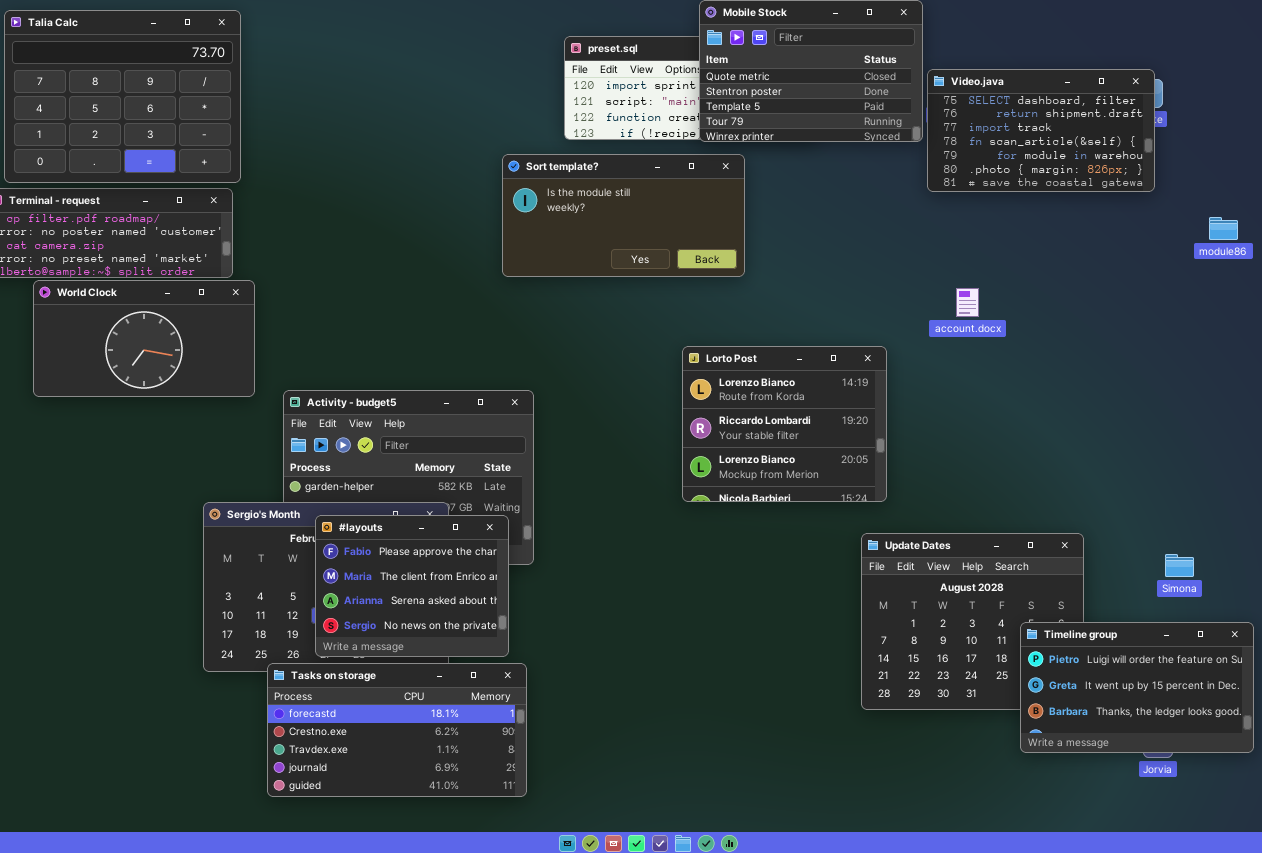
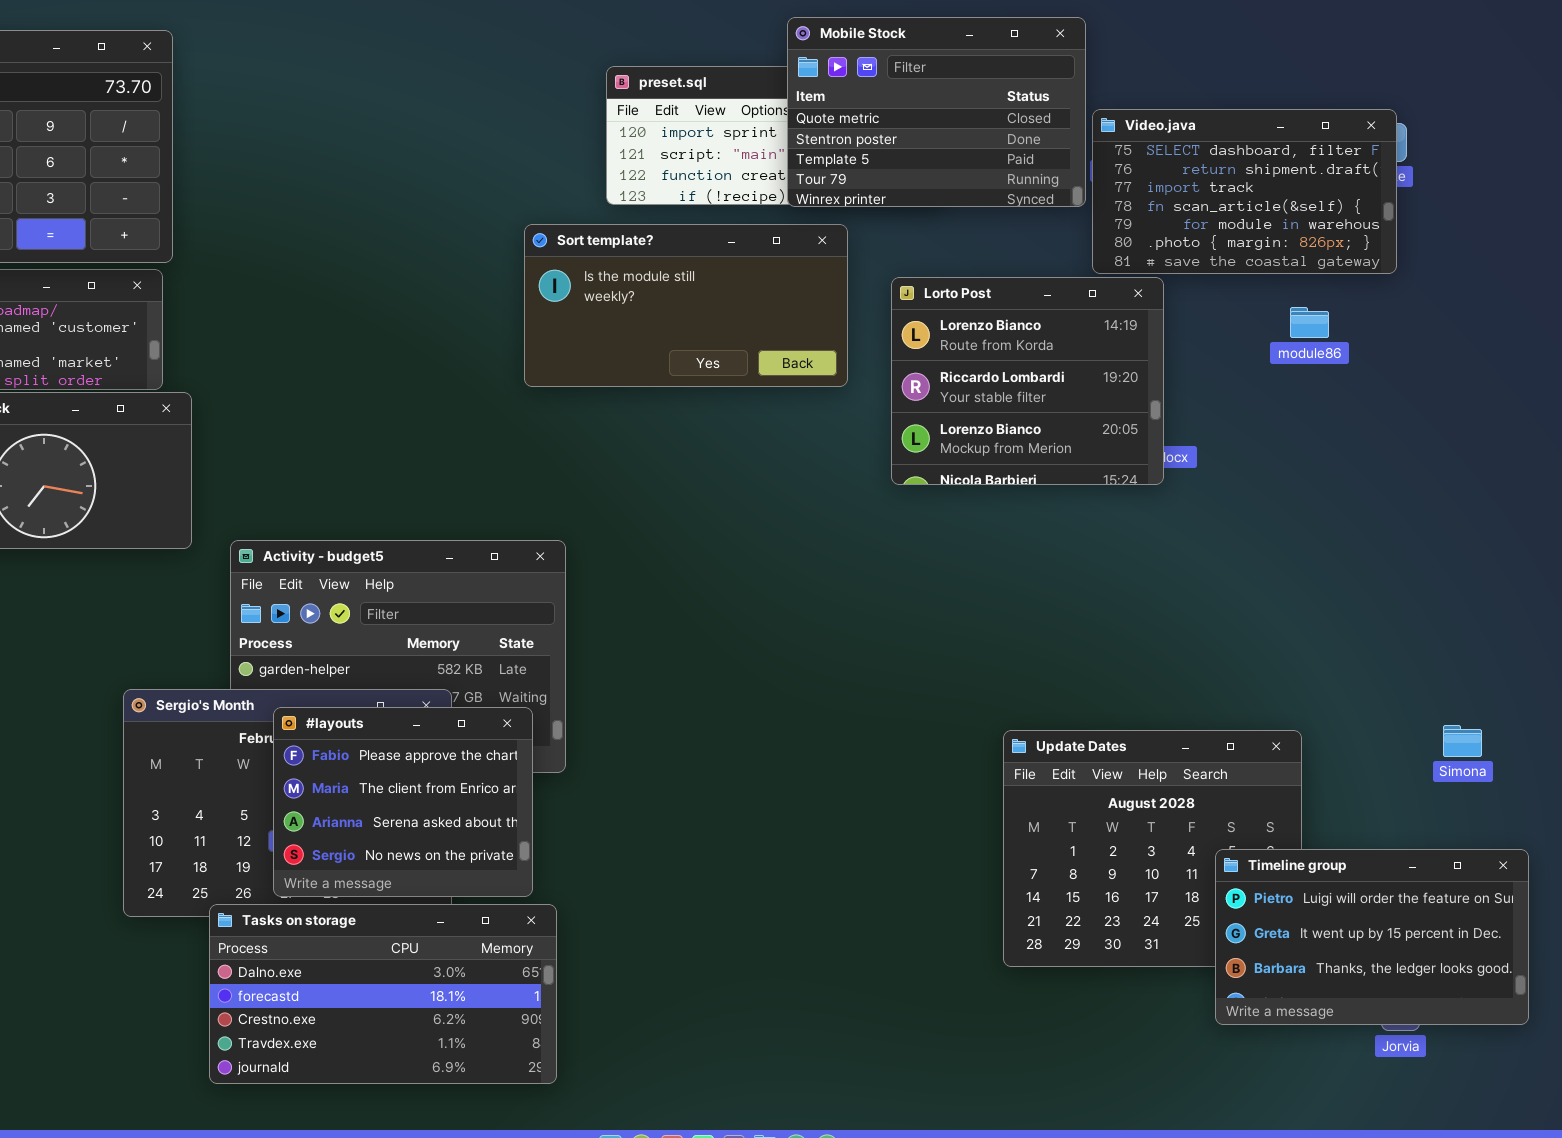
module86: [1209,217,1238,240] -> [1290,307,1329,338], moved
Lorto Post: [682,346,887,502] -> [891,277,1164,485], moved
Simona: [1165,554,1194,577] -> [1443,725,1482,757], moved
Tasks on storage: [267,663,527,797] -> [209,904,557,1084], scrolled up 1 row

